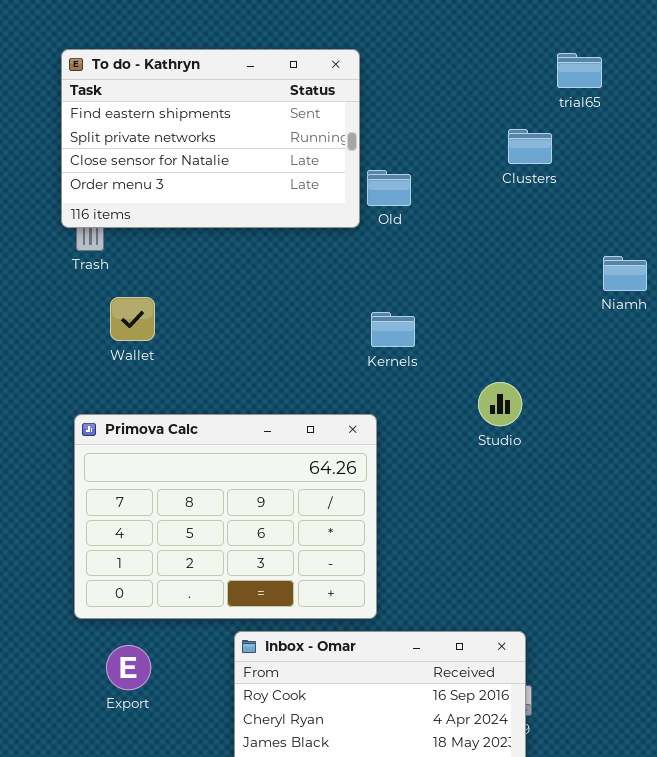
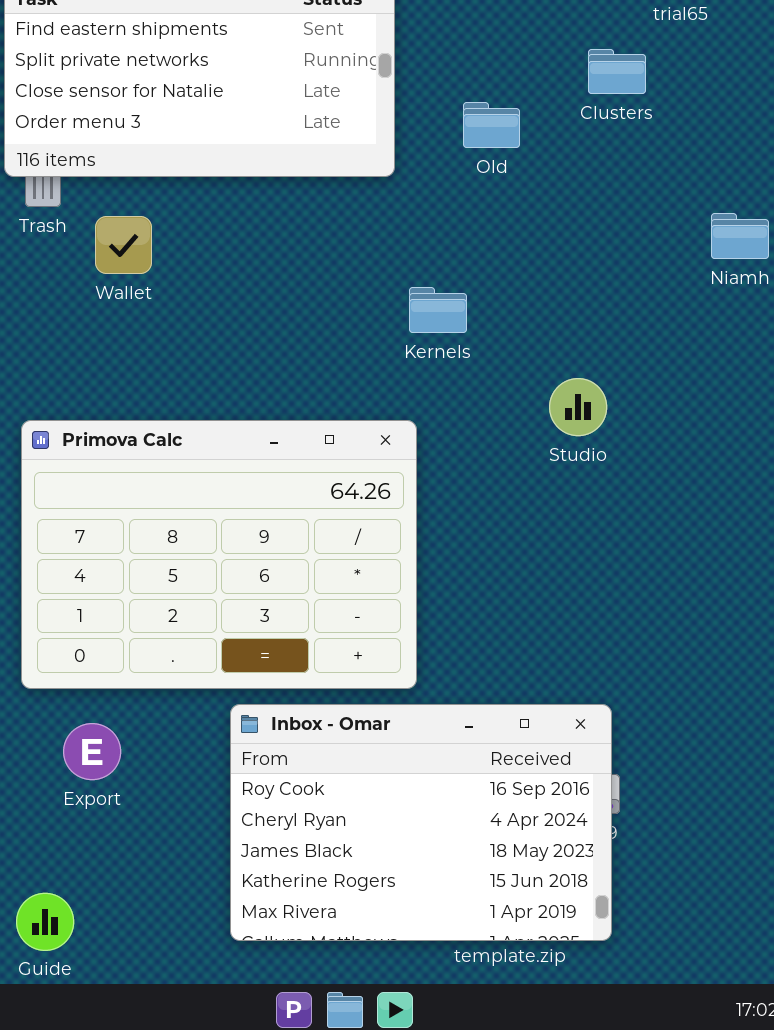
Old: [367,170,411,206] -> [463,102,520,148], moved
Wallet: [110,297,155,341] -> [95,216,152,274], moved

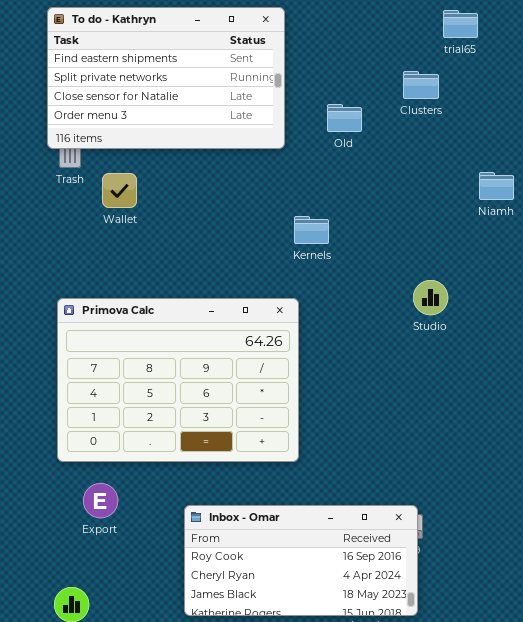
Studio: [549,378,607,436] -> [413,280,448,315], moved
Inbox - Omar: [230,704,612,941] -> [184,505,418,616], resized

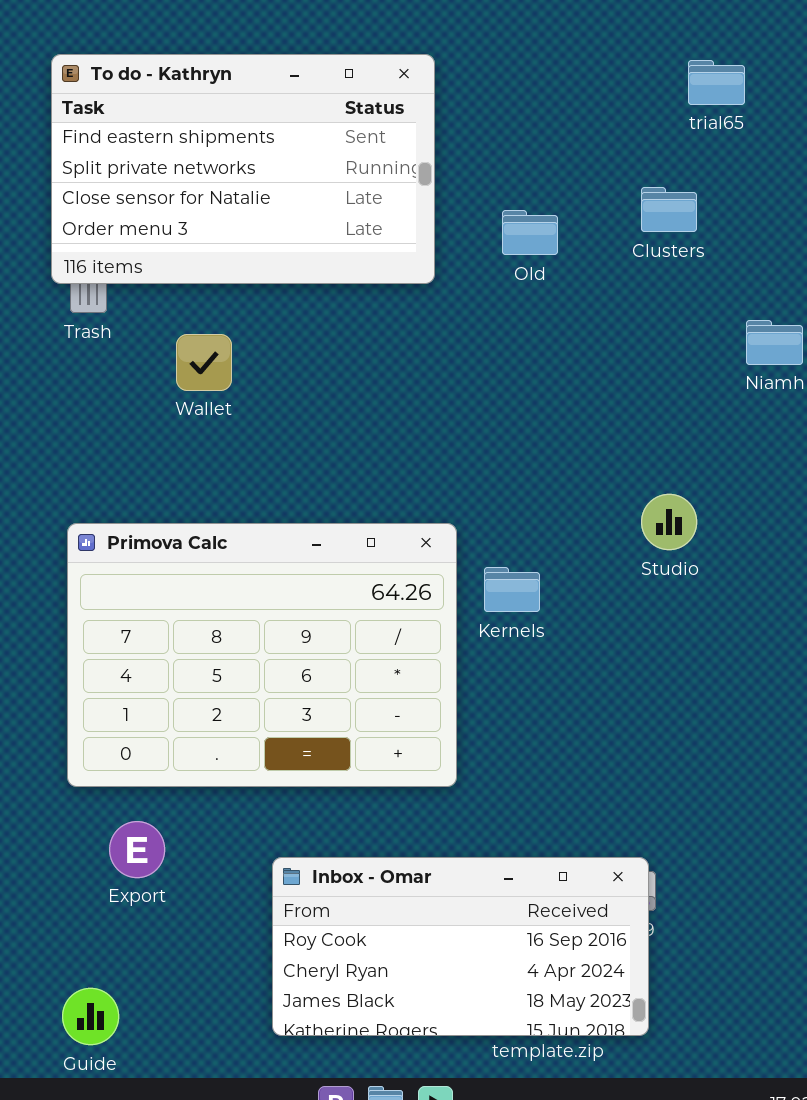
Clusters: [403,71,439,99] -> [641,187,697,232], moved
Wallet: [102,173,137,208] -> [176,334,232,391], moved
Kernels: [294,216,329,244] -> [484,567,540,612], moved

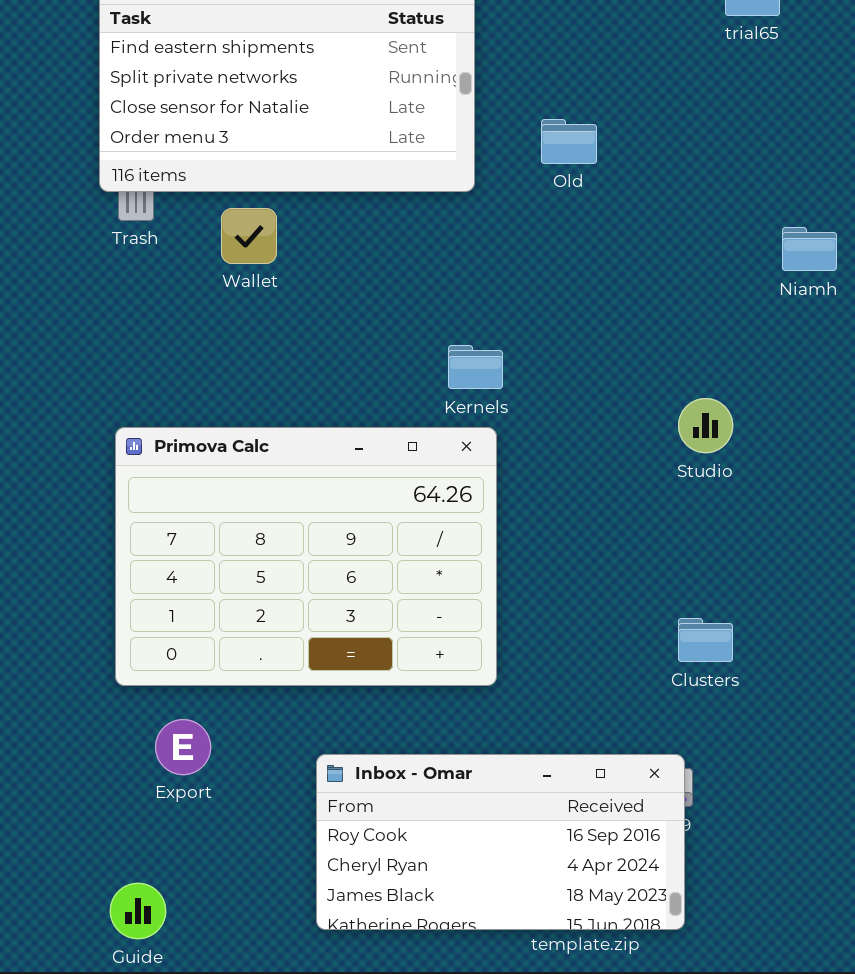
Clusters: [641,187,697,232] -> [678,618,733,662], moved
Wallet: [176,334,232,391] -> [221,208,277,264], moved
Kernels: [484,567,540,612] -> [448,345,503,389], moved

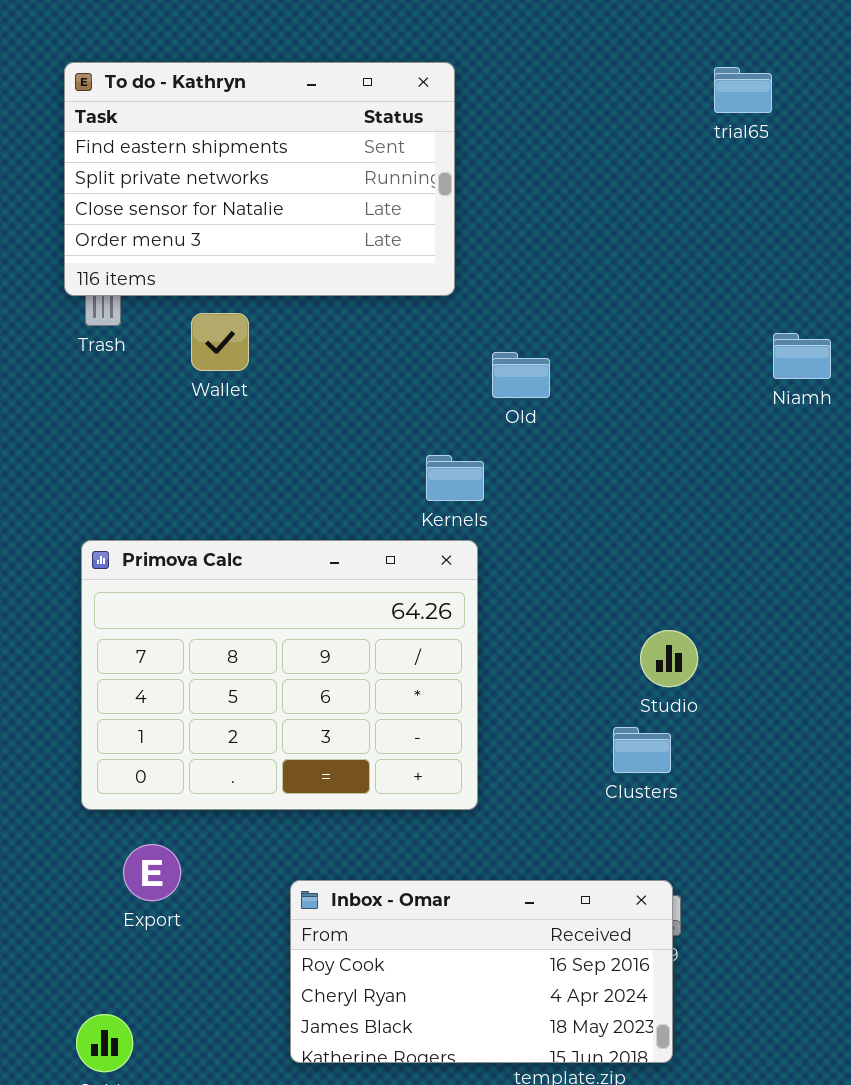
Old: [541,119,597,164] -> [492,352,550,398], moved
Studio: [678,398,733,453] -> [640,630,698,687], moved
Clusters: [678,618,733,662] -> [613,727,671,773], moved

